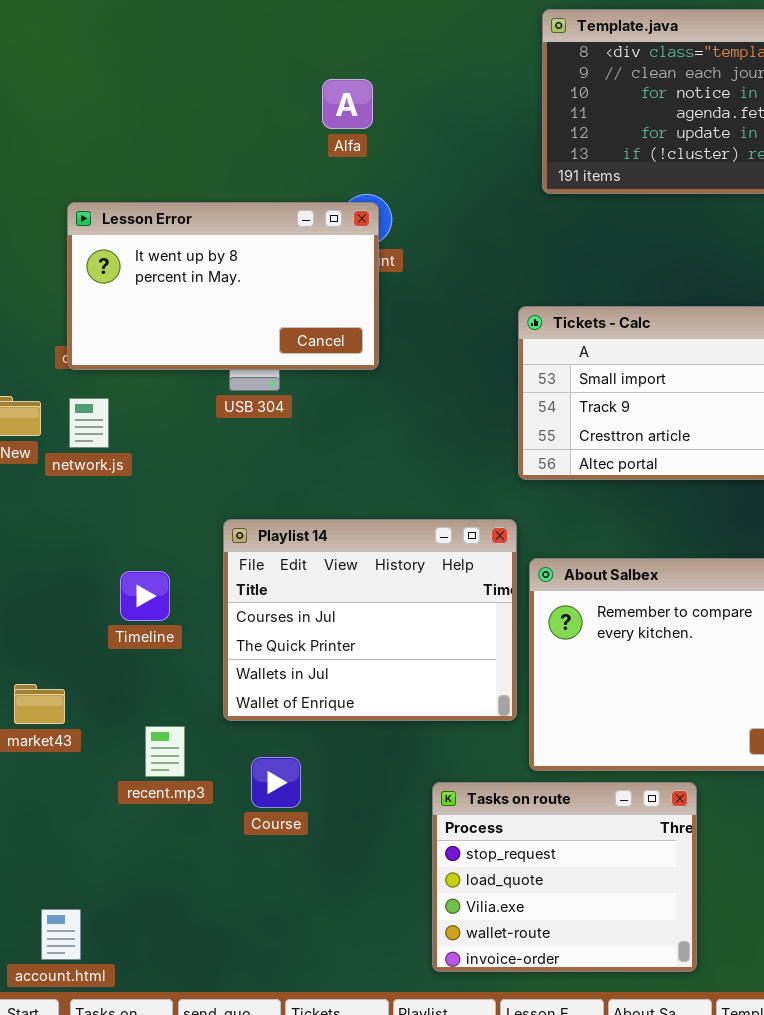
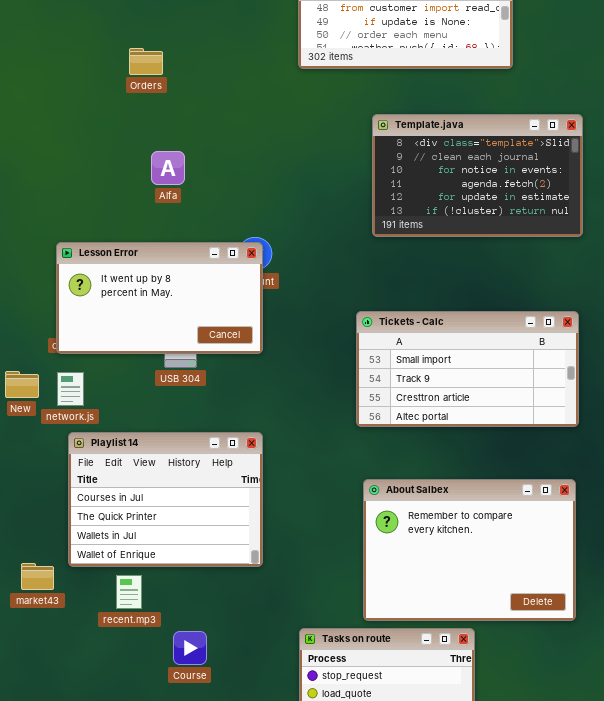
Alfa: [322,79,373,129] -> [151,151,185,185], moved
Playlist 14: [223,519,517,721] -> [68,432,263,567], moved
recent.mp3: [145,726,185,777] -> [116,575,142,609], moved
Course: [251,757,301,808] -> [173,631,207,665], moved

